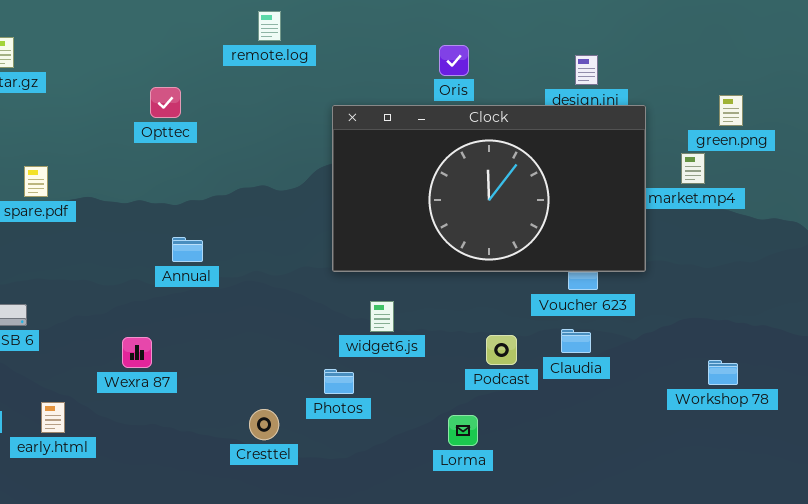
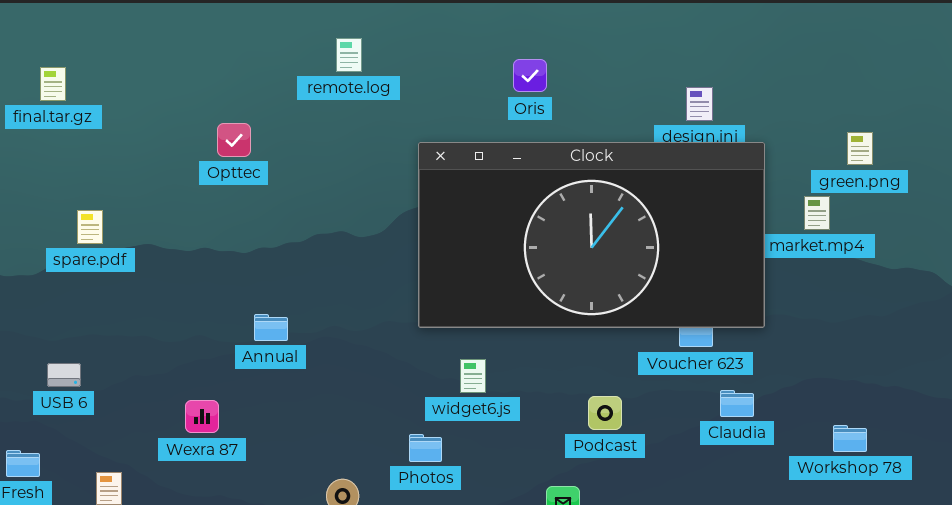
Oris: [439,45,469,76] -> [513,59,547,92], moved
Annual: [172,237,203,262] -> [254,314,288,341], moved
Claudia: [561,329,591,353] -> [720,390,754,417], moved

